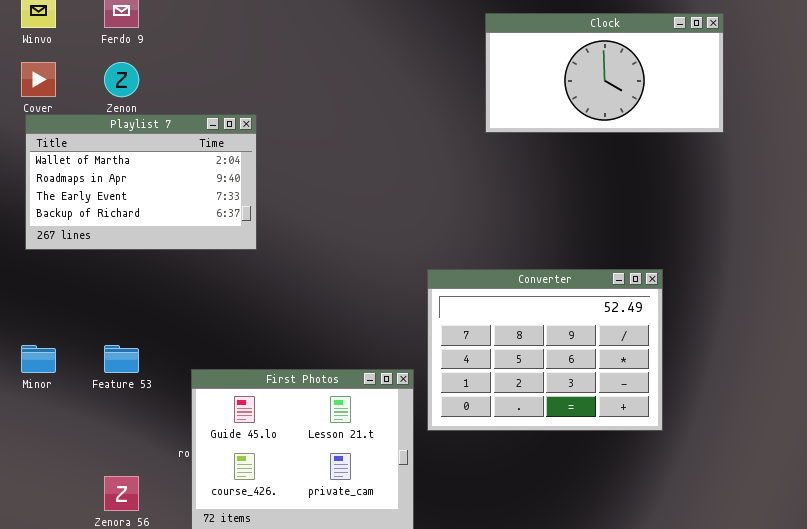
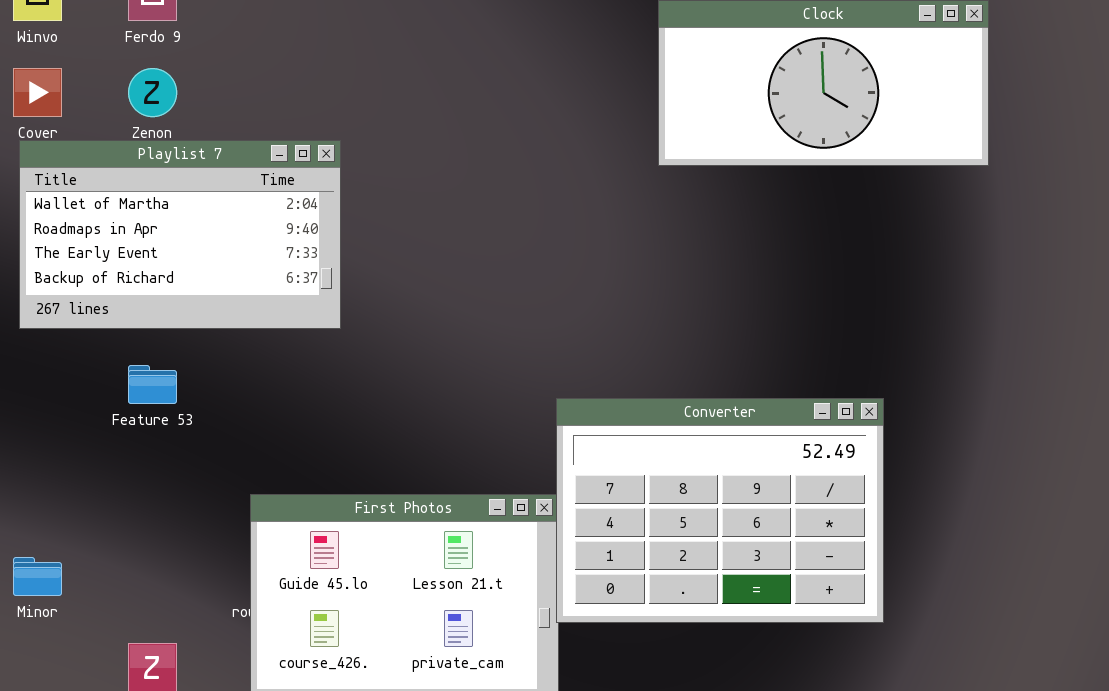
Converter: [427,269,663,431] -> [556,398,884,623], moved
Minor: [21,345,56,373] -> [13,557,62,596], moved
Feature 53: [104,345,139,373] -> [128,365,177,404], moved

